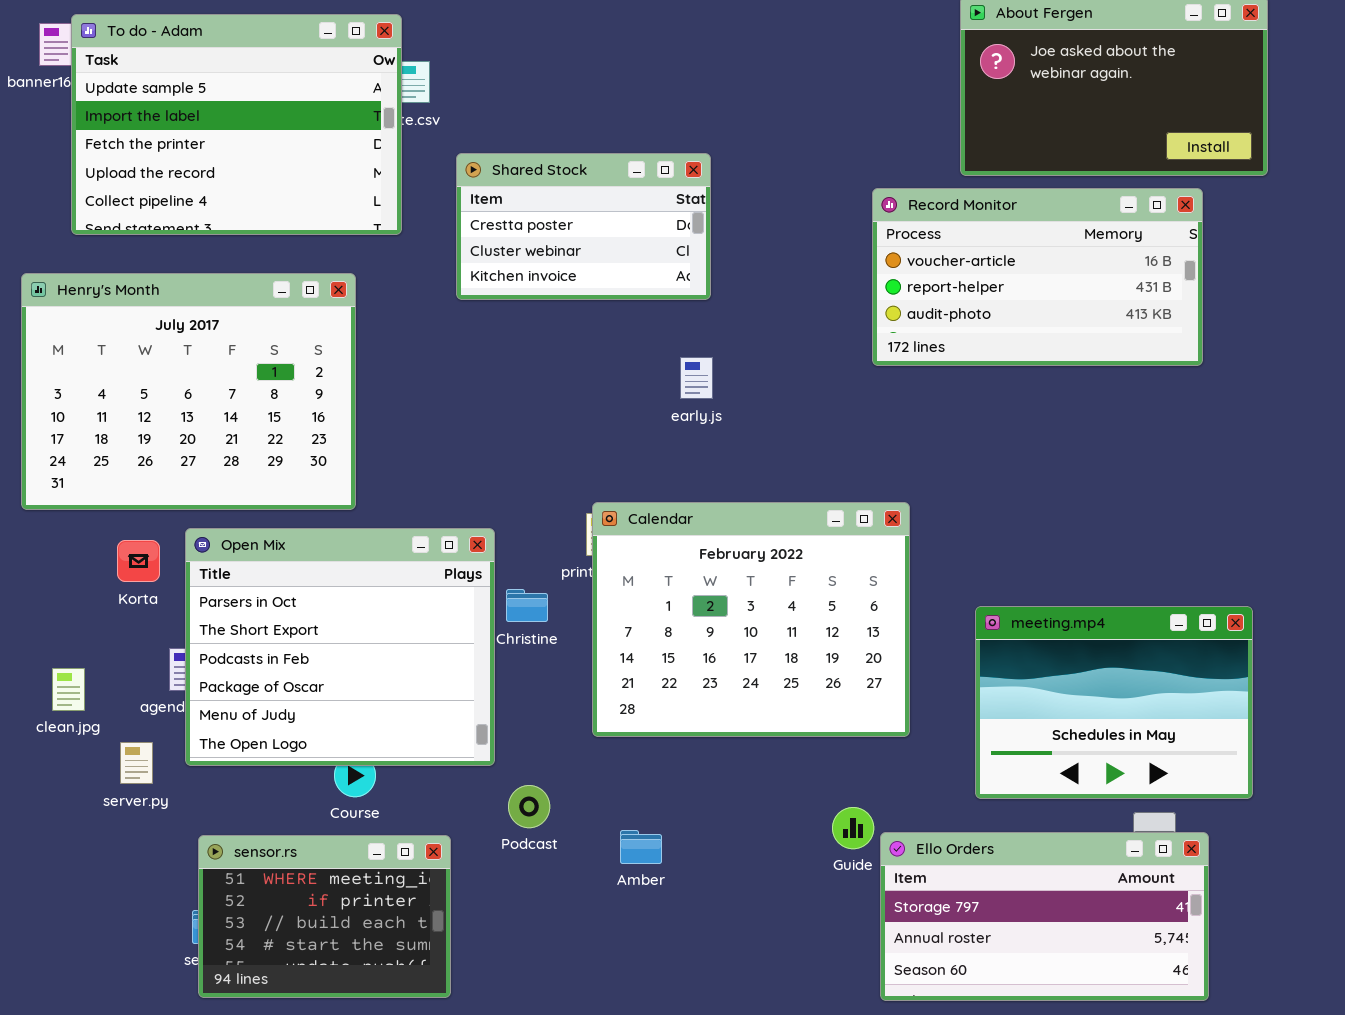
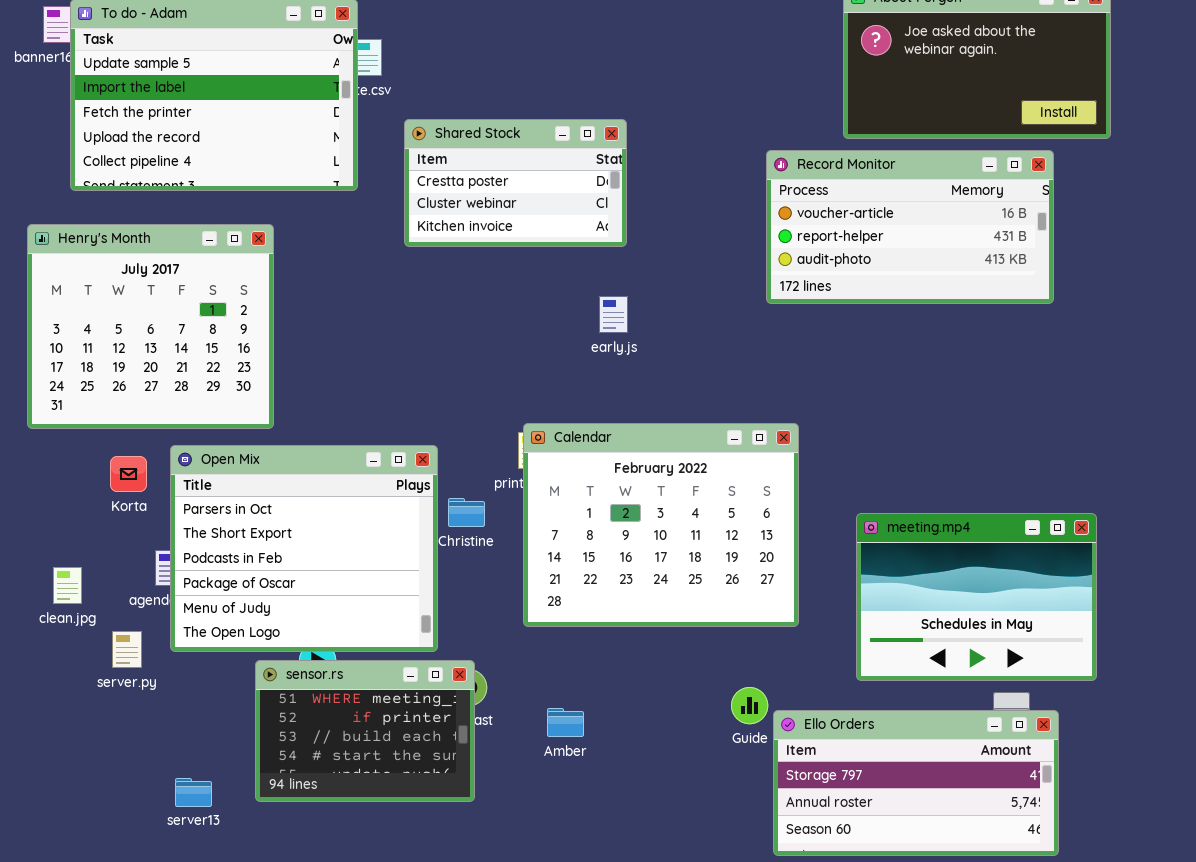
Henry's Month: [21,273,356,510] -> [27,224,274,429], resized
sensor.rs: [198,835,451,998] -> [255,660,475,802], moved

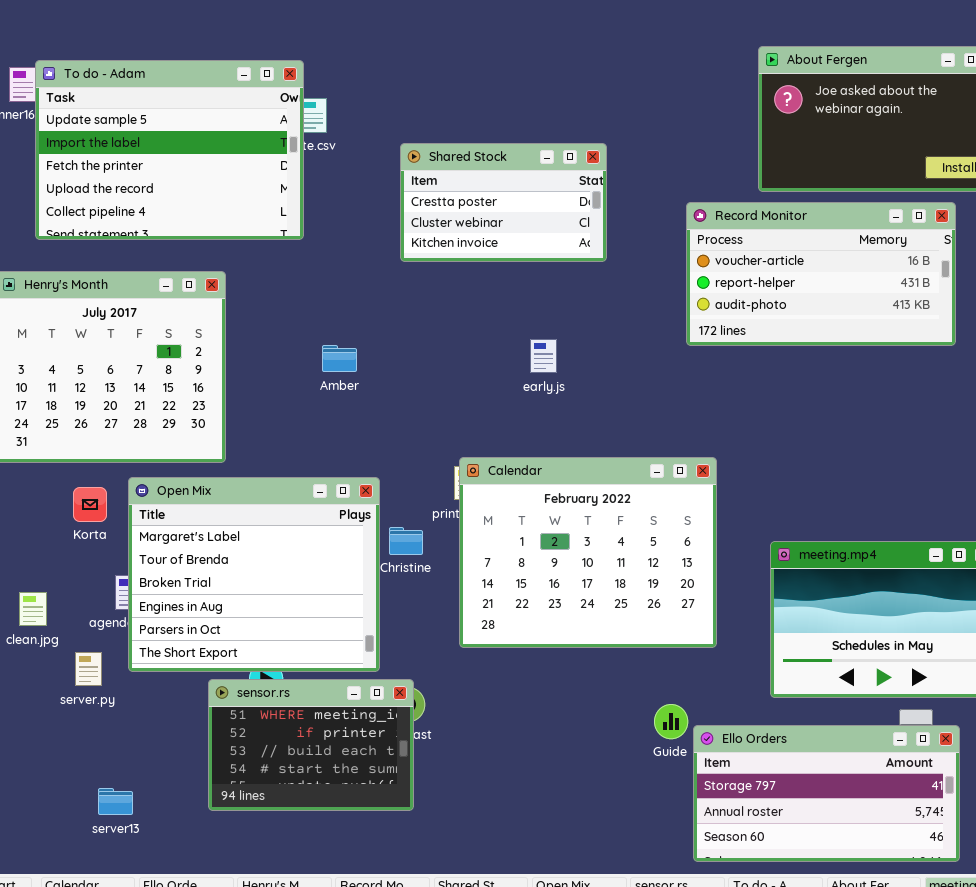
Shared Stock: [404,119,627,247] -> [400,143,607,262], moved
Open Mix: [170,445,438,652] -> [128,477,380,672], scrolled up 4 rows
Amber: [547,708,584,737] -> [322,345,357,372], moved
server13: [175,778,212,807] -> [98,788,133,815], moved

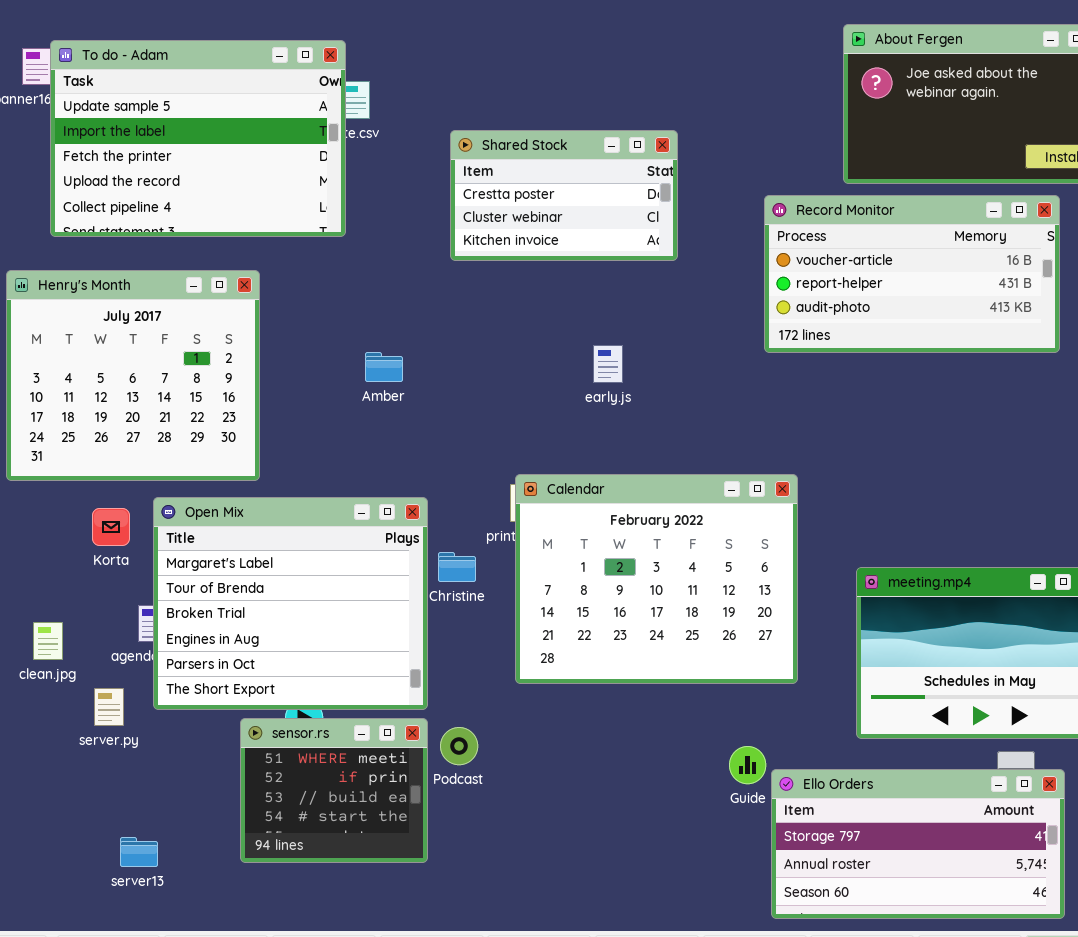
sensor.rs: [208,679,414,811] -> [240,718,428,863], resized

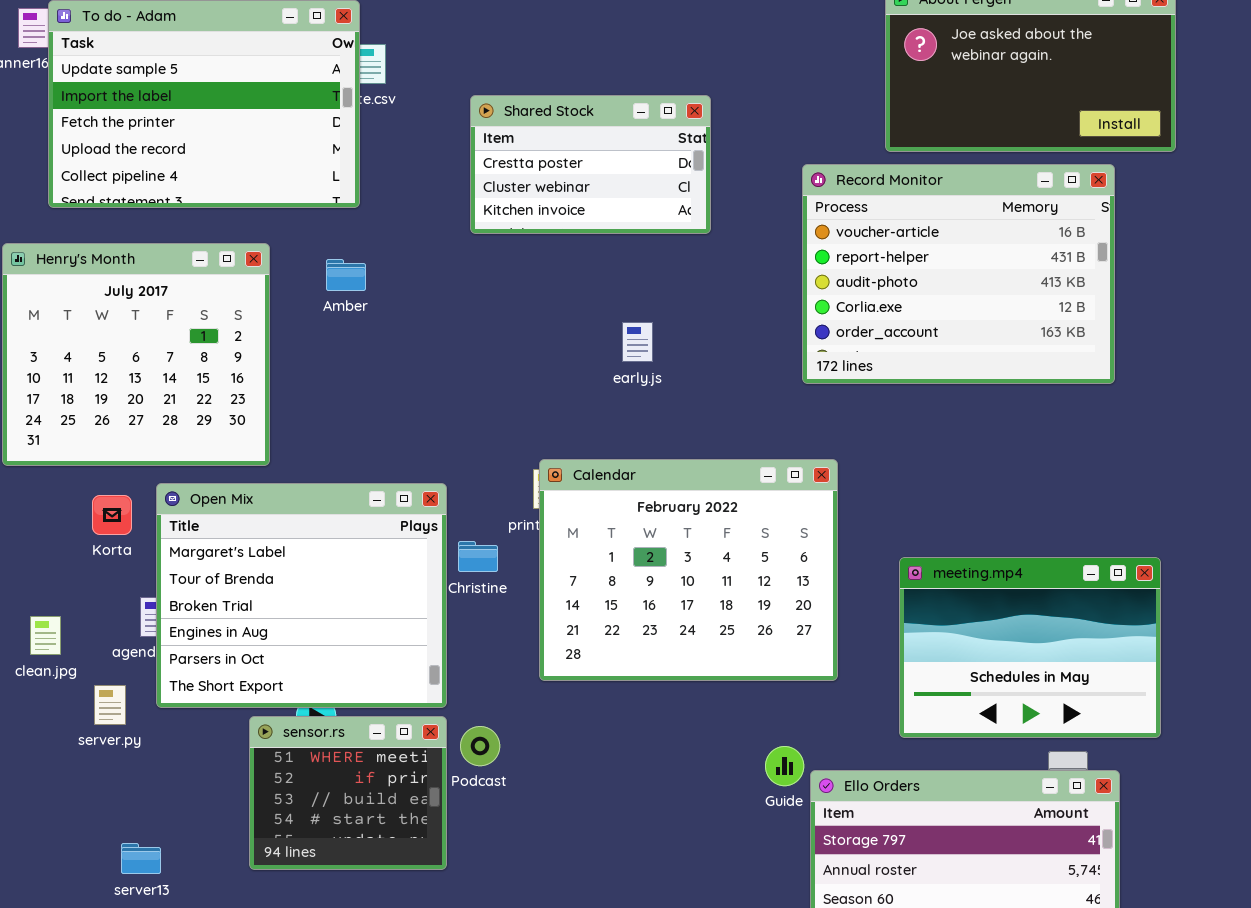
Record Monitor: [764,195,1060,353] -> [802,164,1115,384], resized
Amber: [365,352,403,382] -> [326,259,366,291], moved

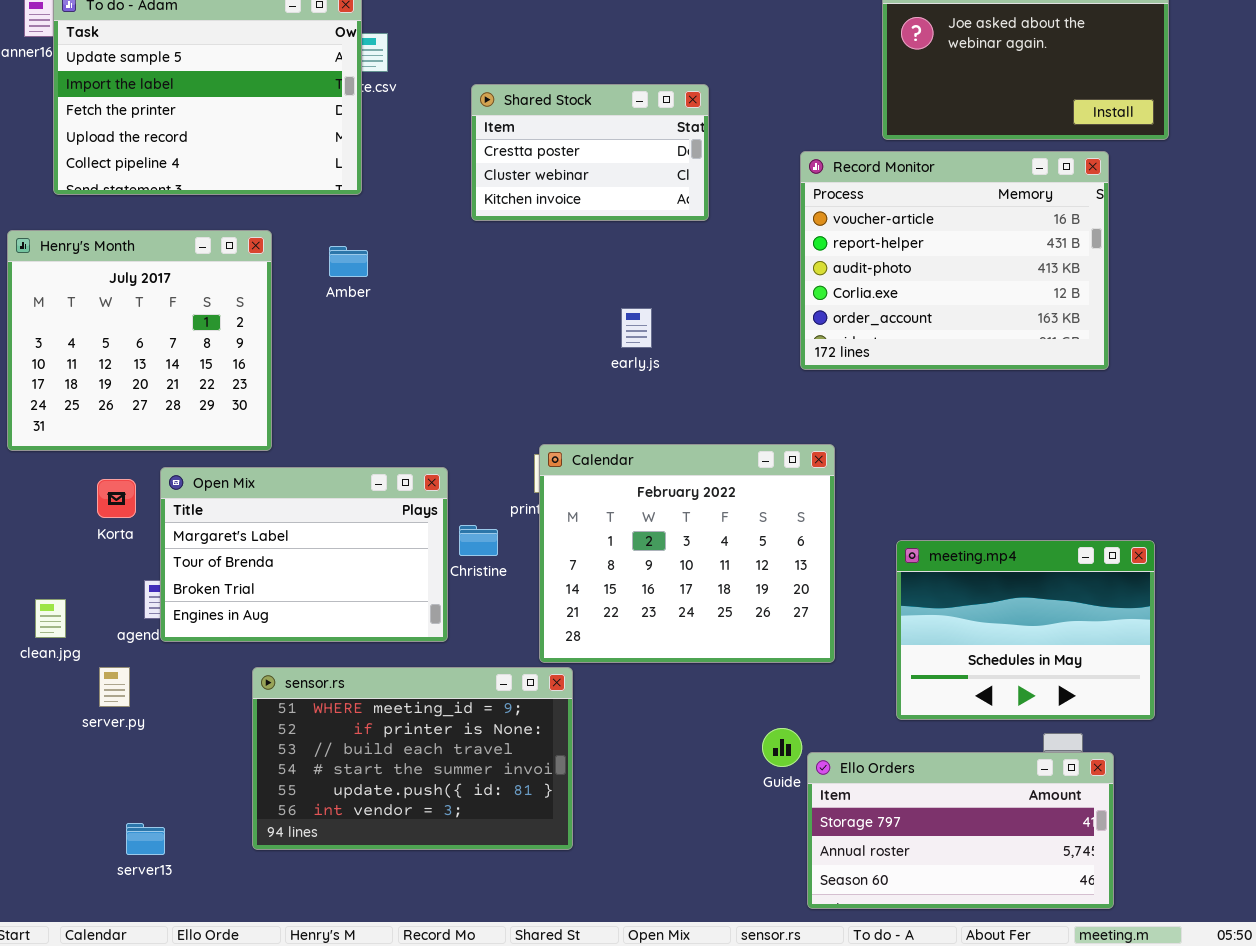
Open Mix: [156,483,447,708] -> [160,467,448,642], resized
sensor.rs: [249,716,447,870] -> [252,667,573,850], resized

